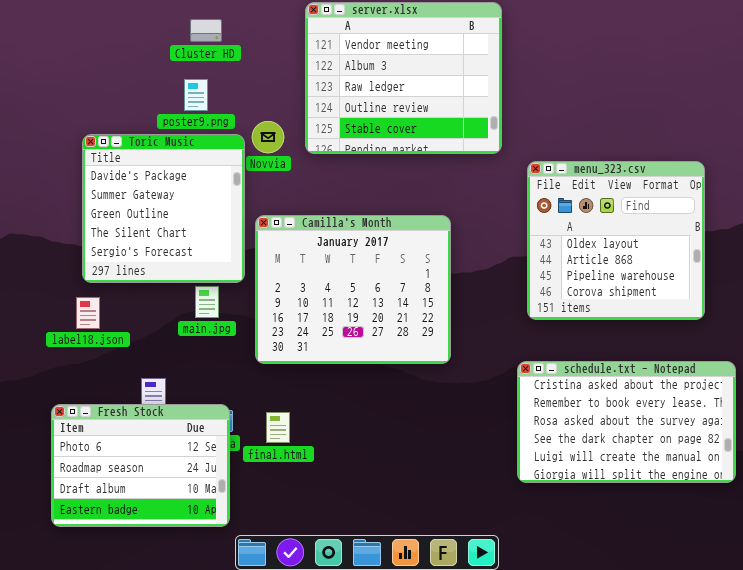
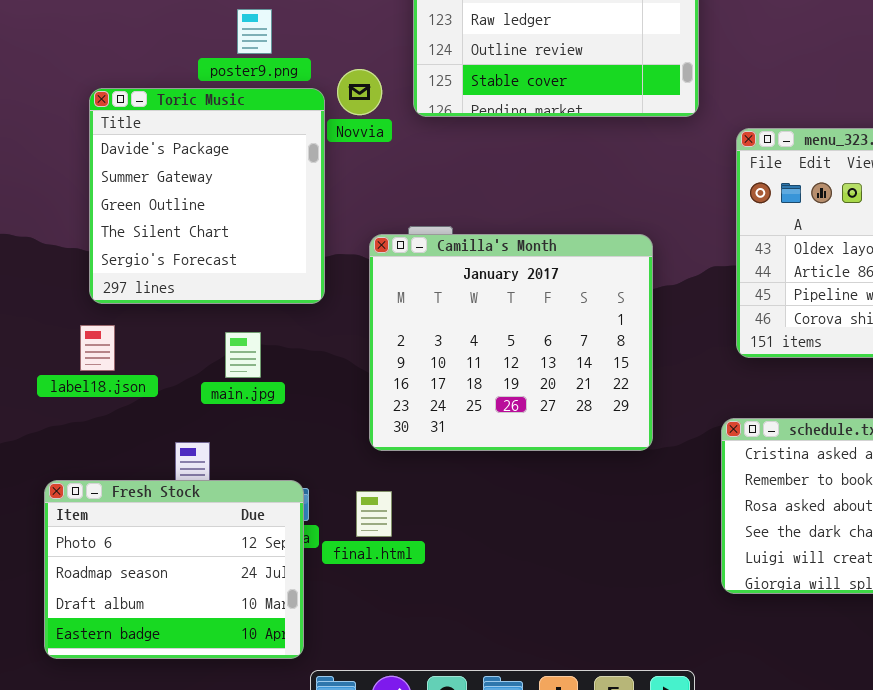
Camilla's Month: [255,215,451,364] -> [369,234,653,451], moved
main.jpg: [195,286,219,318] -> [225,332,261,378], moved

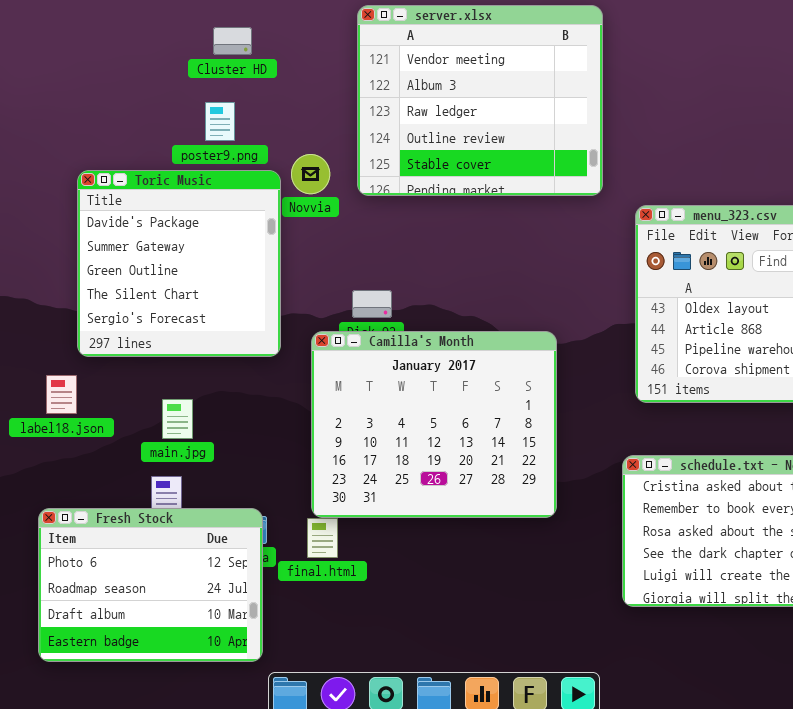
Camilla's Month: [369,234,653,451] -> [311,331,557,518], moved
label18.json: [80,325,115,371] -> [46,375,77,414], moved
main.jpg: [225,332,261,378] -> [162,399,193,439], moved

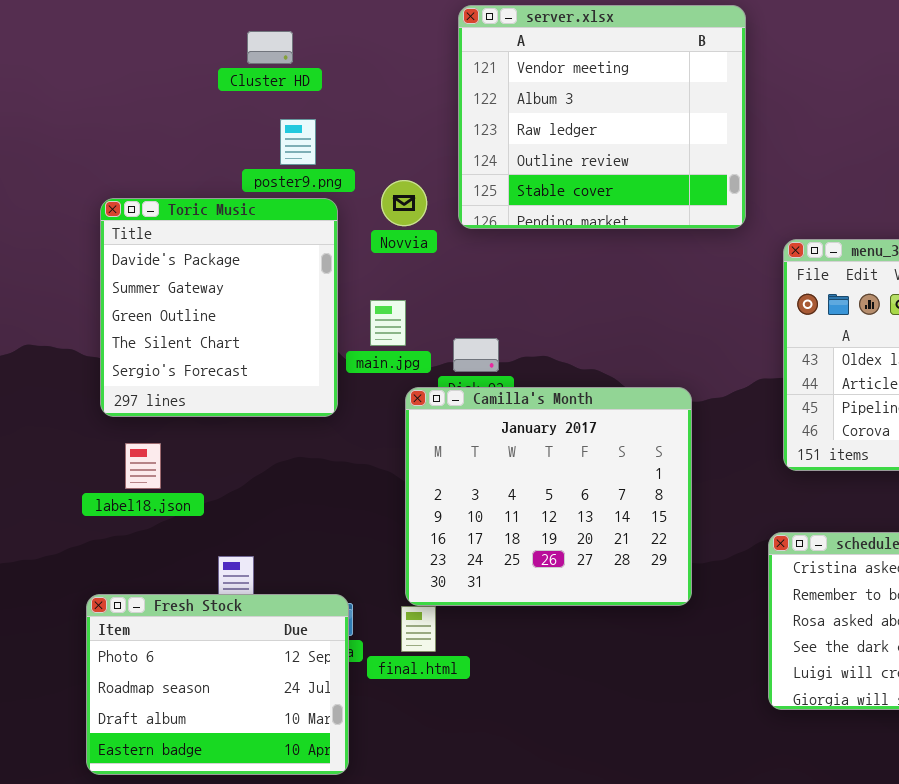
Cluster HD: [213,27,252,55] -> [247,31,293,64], moved
Toric Music: [77,170,281,357] -> [100,198,338,417], moved
label18.json: [46,375,77,414] -> [125,443,161,489], moved
main.jpg: [162,399,193,439] -> [370,300,406,346], moved

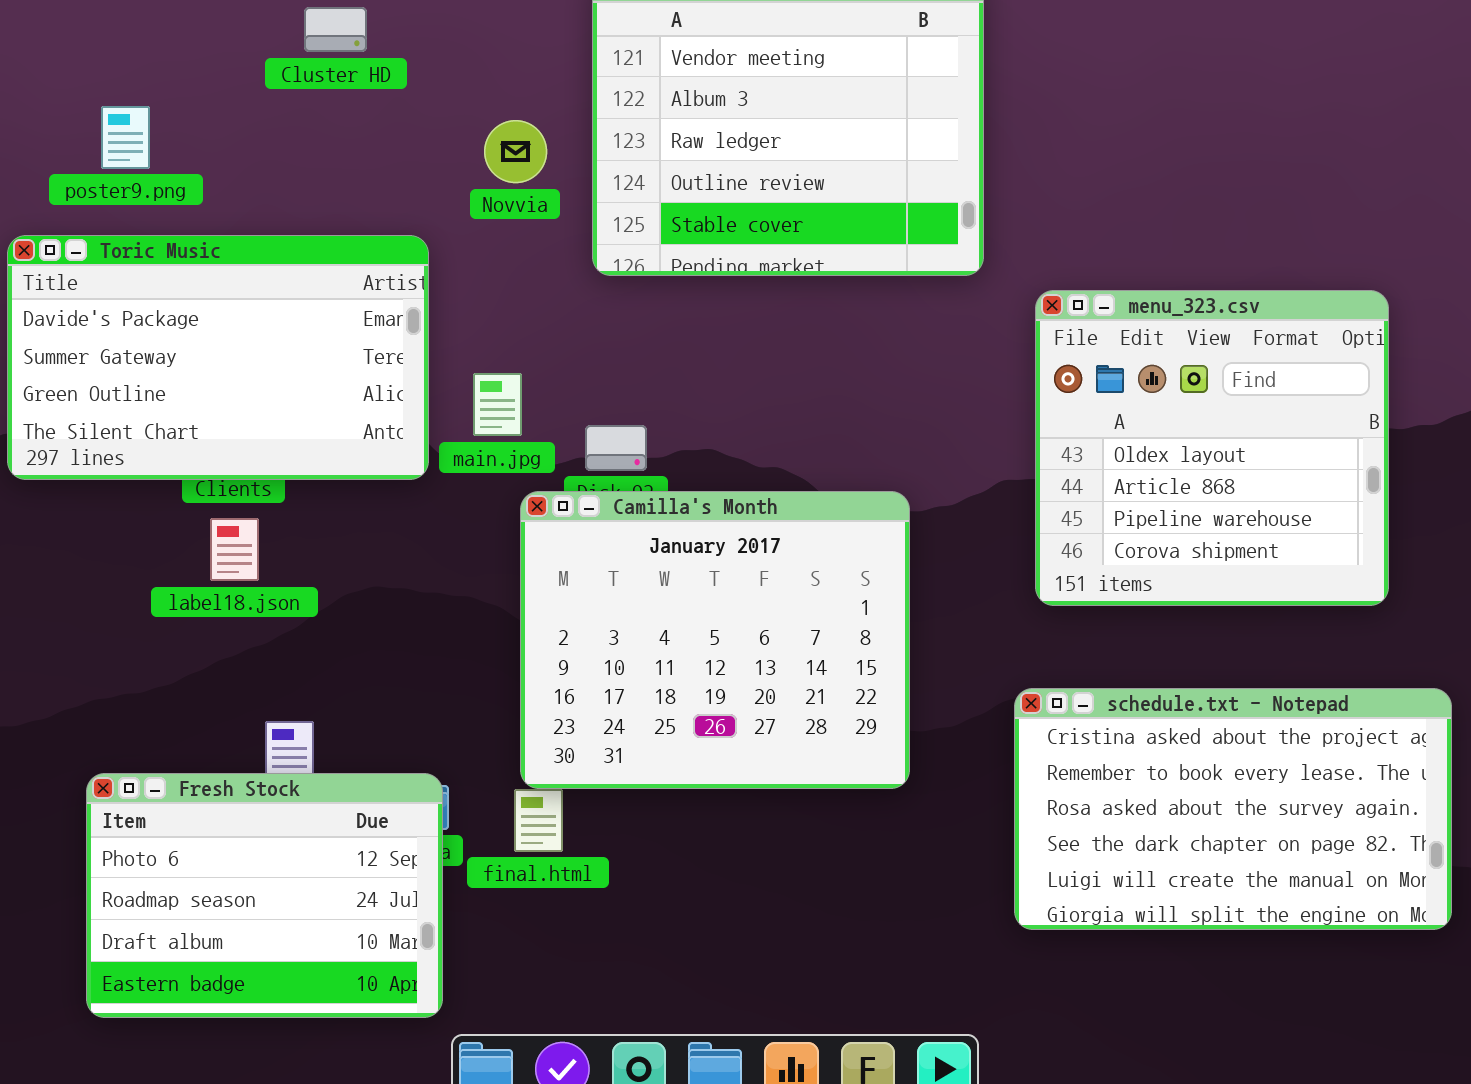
poster9.png: [280,119,316,165] -> [101,106,150,169], moved
Novvia: [381,180,427,226] -> [484,120,547,183], moved
Toric Music: [100,198,338,417] -> [7,235,429,480], resized
label18.json: [125,443,161,489] -> [210,518,259,581], moved

